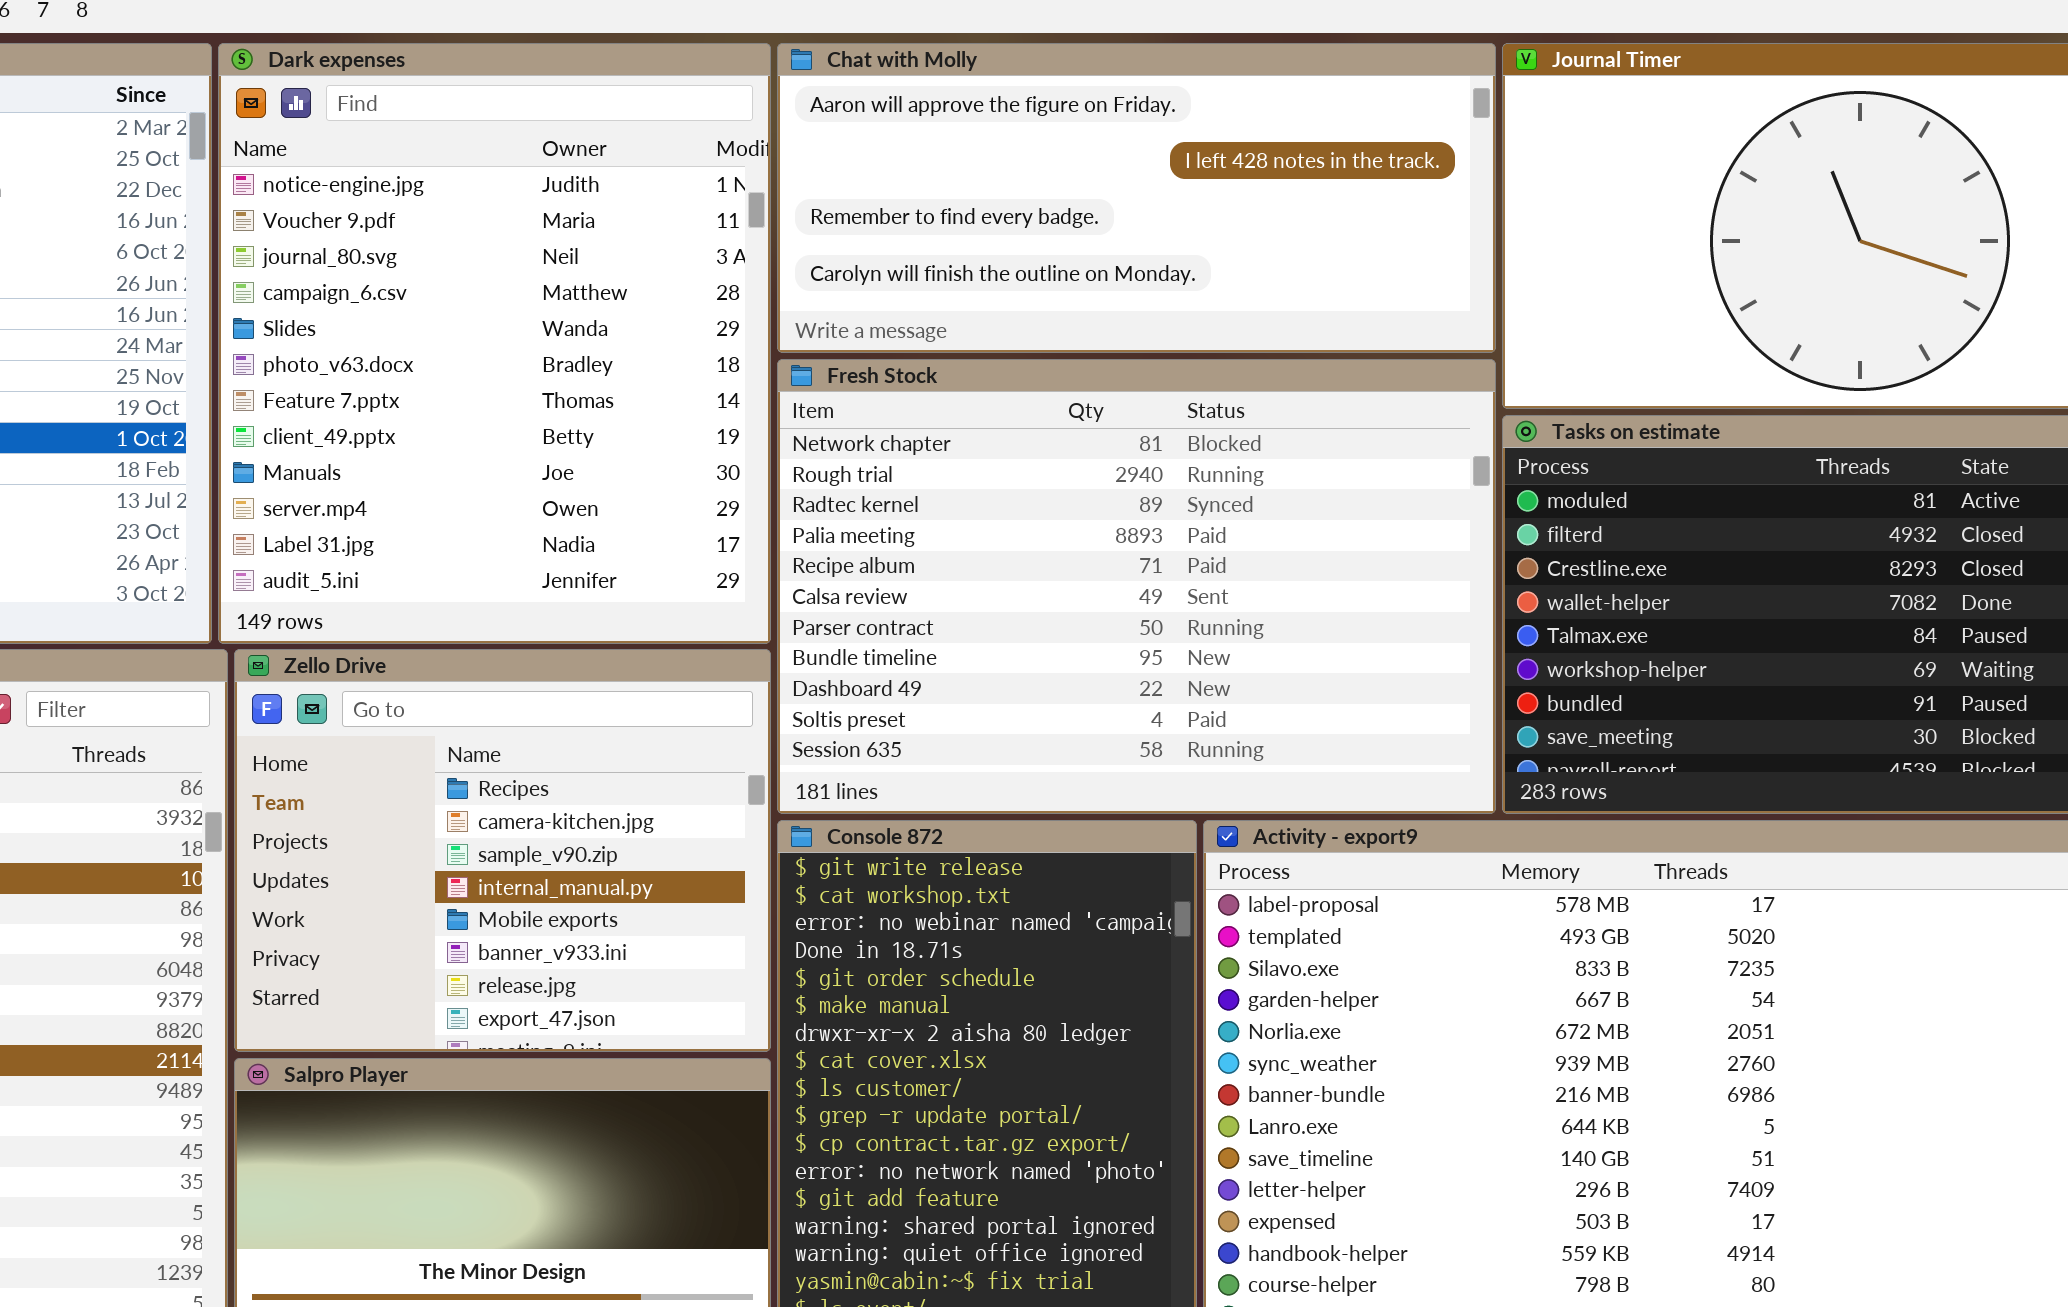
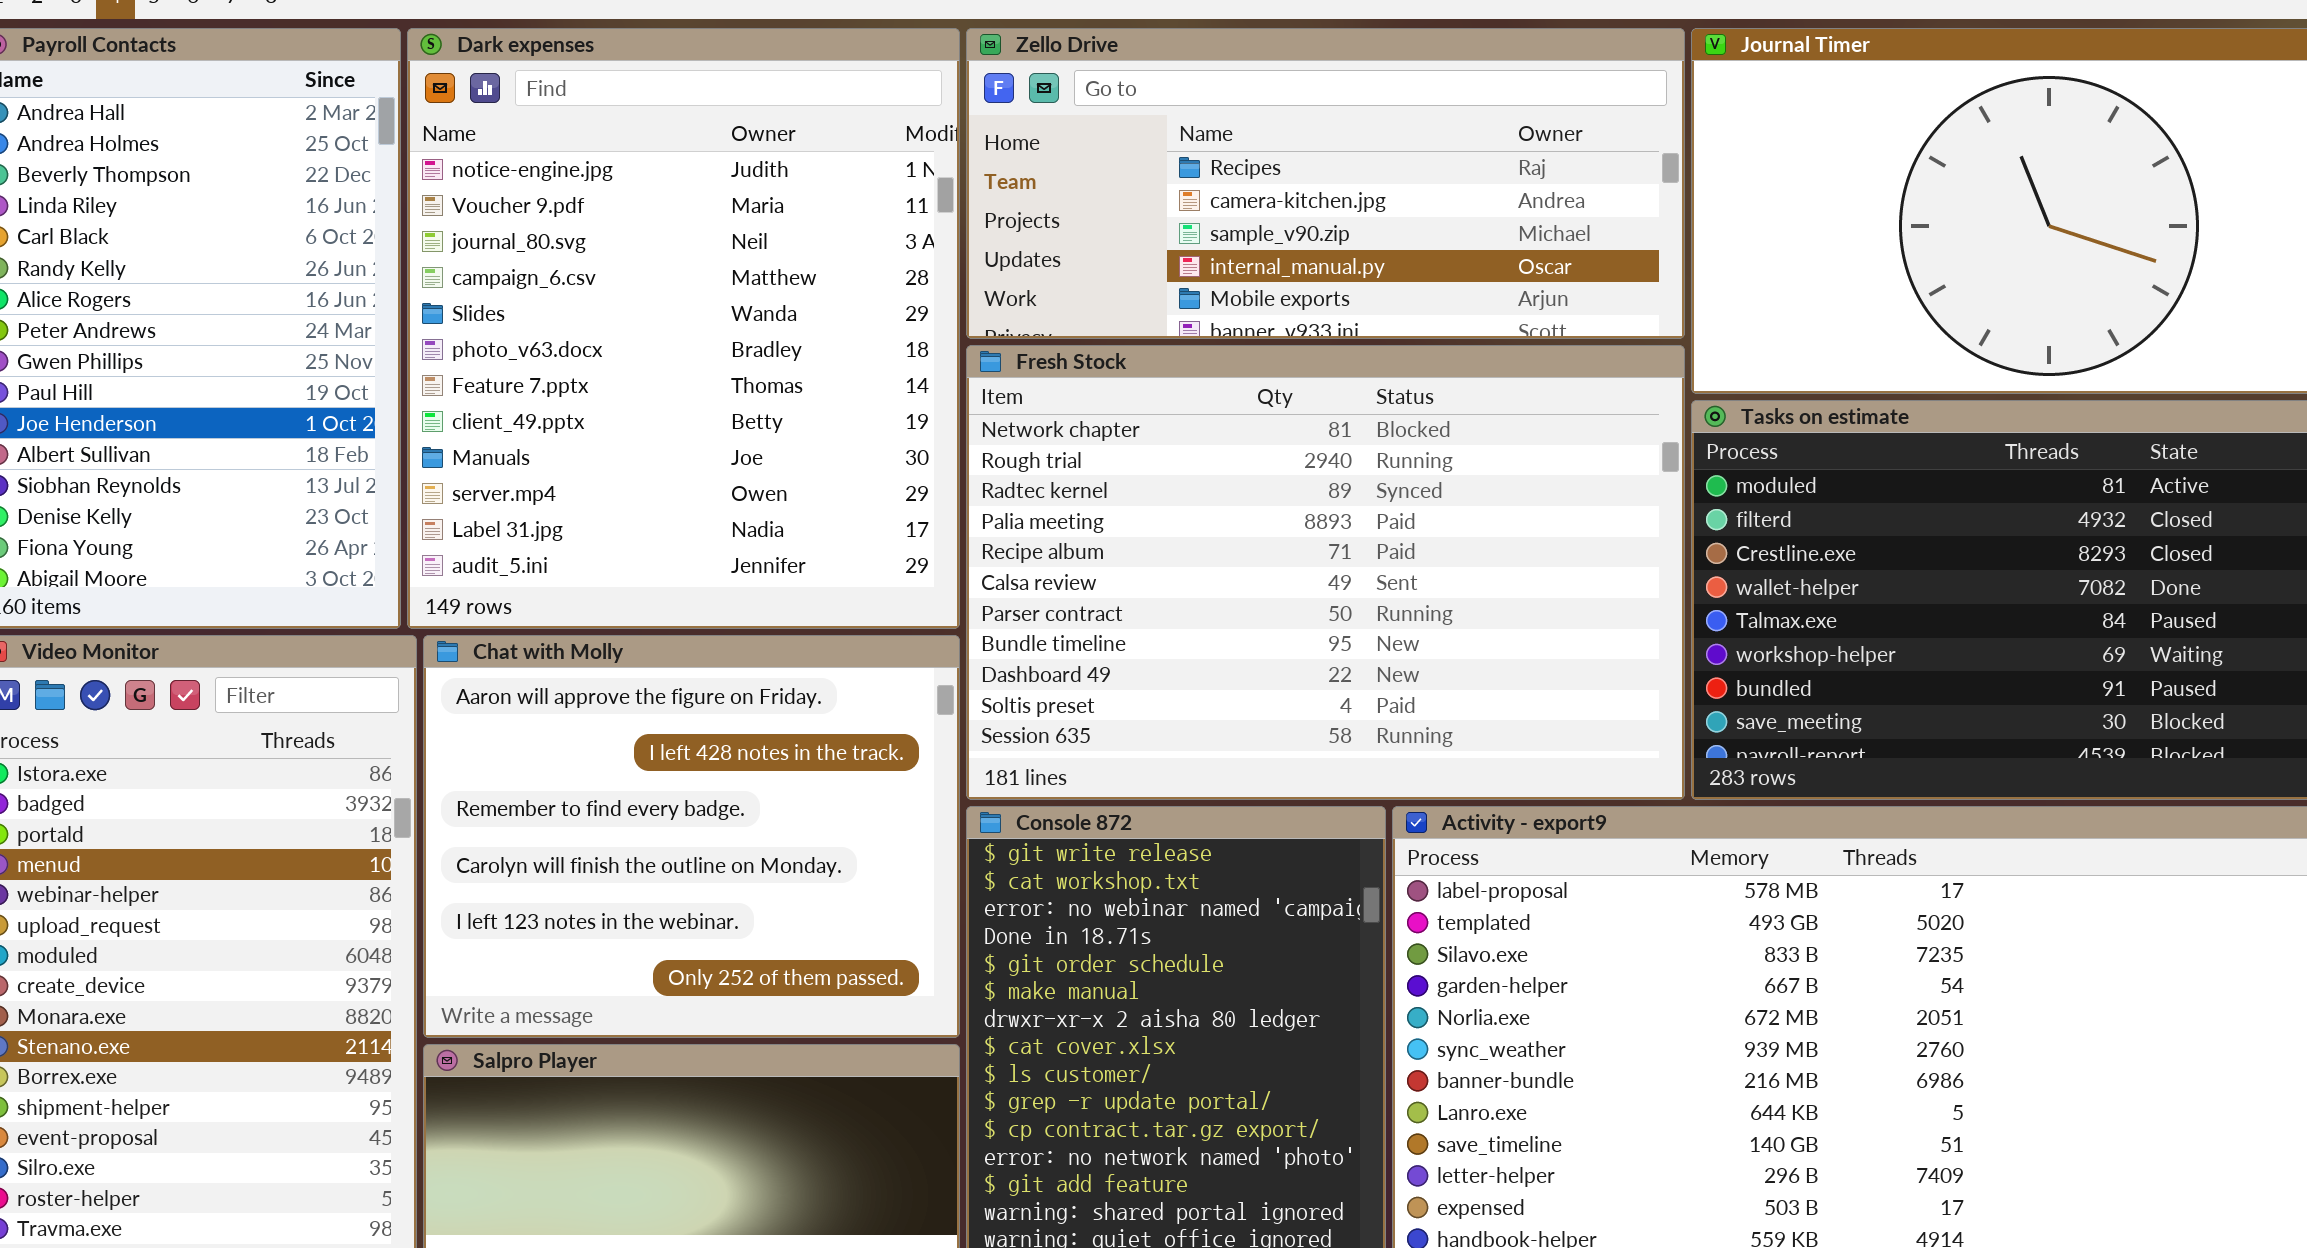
Chat with Molly: [777,43,1496,353] -> [423,635,960,1038], moved, resized
Zello Drive: [234,649,771,1052] -> [966,28,1685,339], moved, resized

